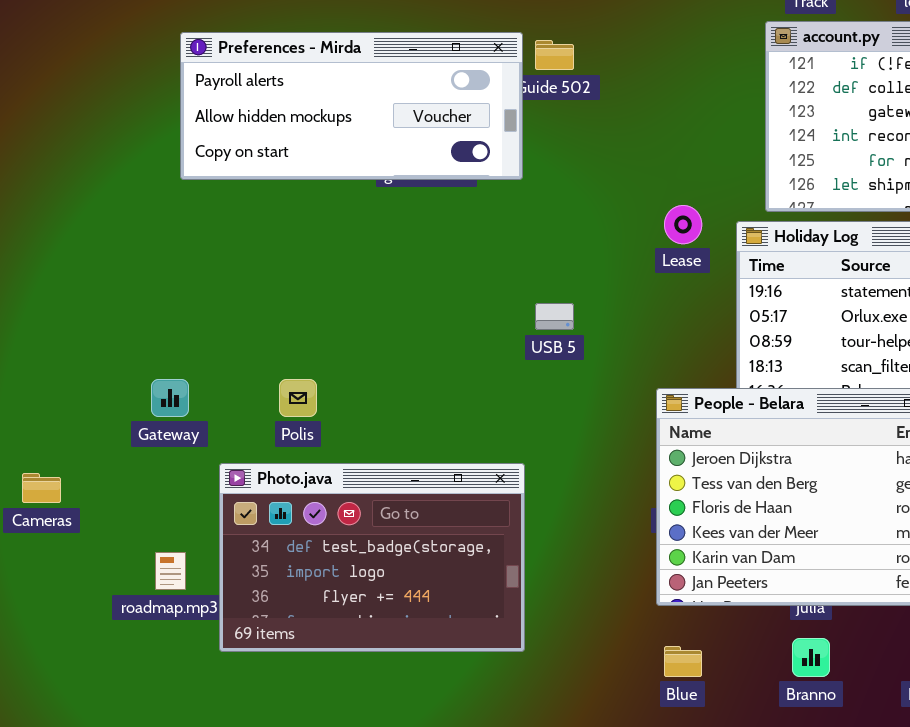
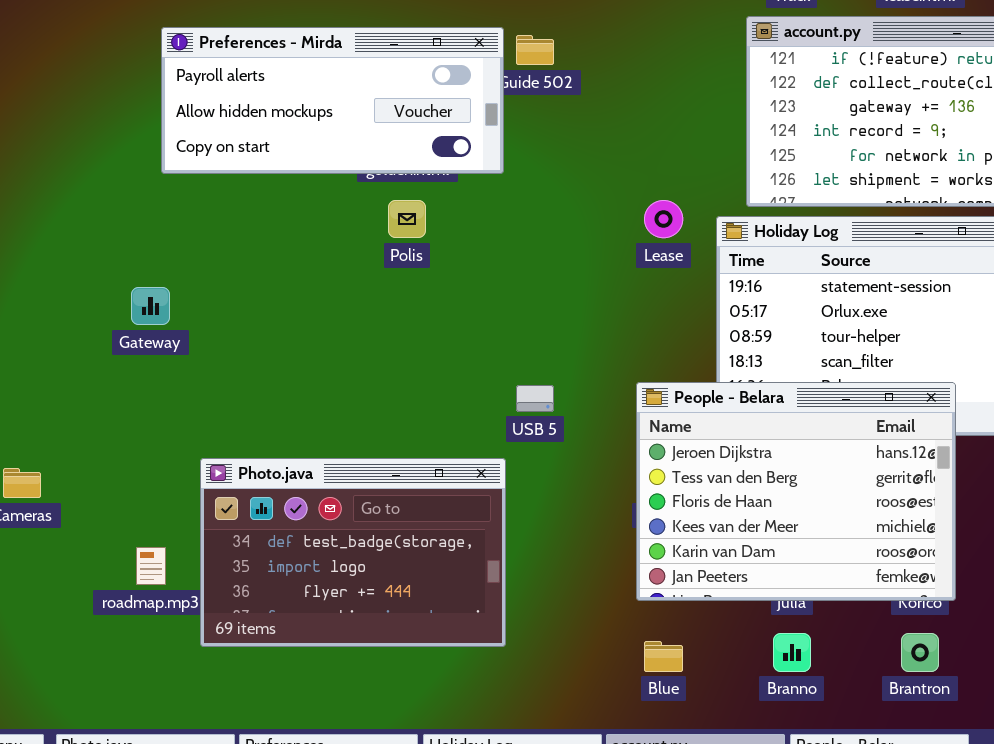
USB 5: [535,303,574,330] -> [516,385,554,412], moved
Gateway: [151,379,189,417] -> [131,287,170,325], moved
Polis: [279,379,317,417] -> [388,200,426,238], moved

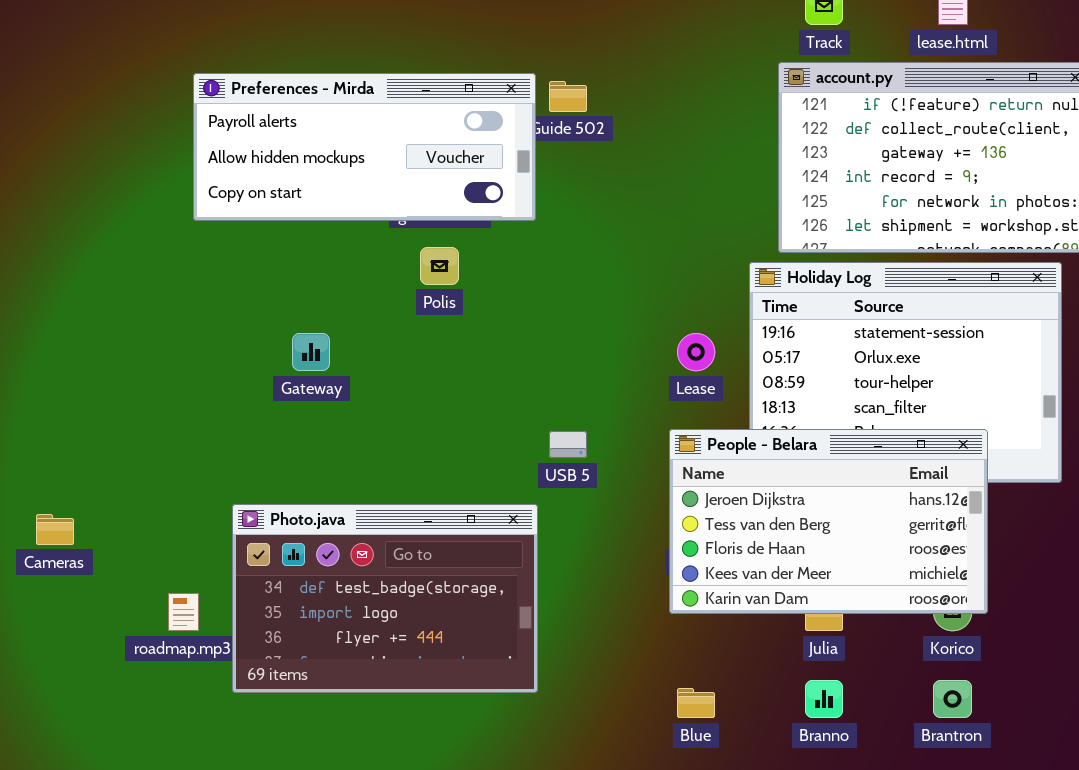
Lease: [644,200,683,238] -> [677,333,715,371], moved
Gateway: [131,287,170,325] -> [292,333,330,371], moved
People - Belara: [636,382,956,601] -> [669,429,988,614], resized

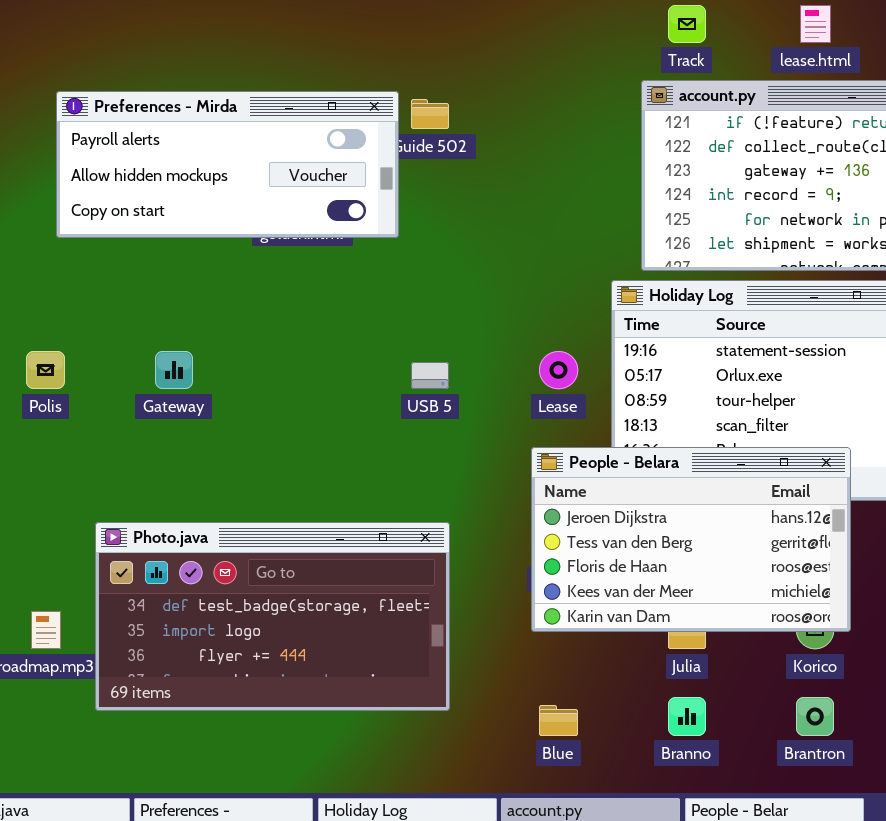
Polis: [420,247,459,285] -> [26,351,65,389], moved
USB 5: [549,431,587,458] -> [411,362,449,389], moved
Photo.java: [232,504,538,693] -> [95,522,450,711], resized

